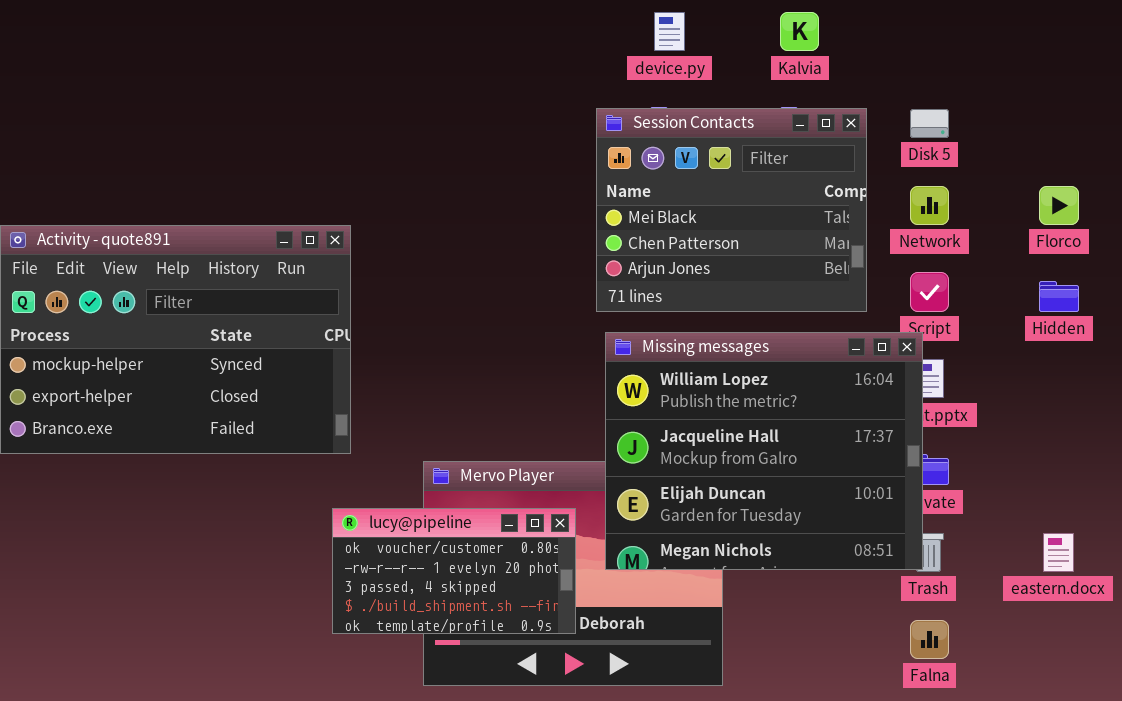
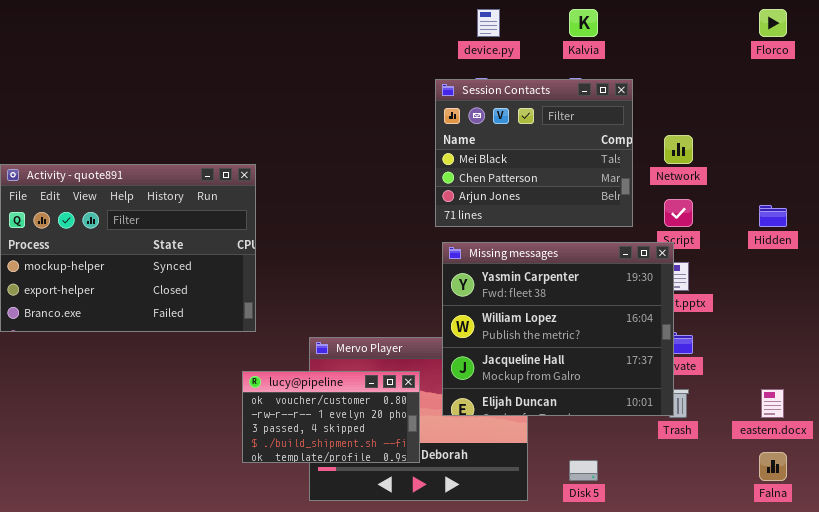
Disk 5: [910,109,949,138] -> [569,460,598,481], moved
Florco: [1039,186,1079,225] -> [759,9,787,37], moved
Missing messages: [605,332,923,570] -> [442,242,674,416], scrolled up 1 row
Falna: [910,620,949,659] -> [759,452,787,481], moved

